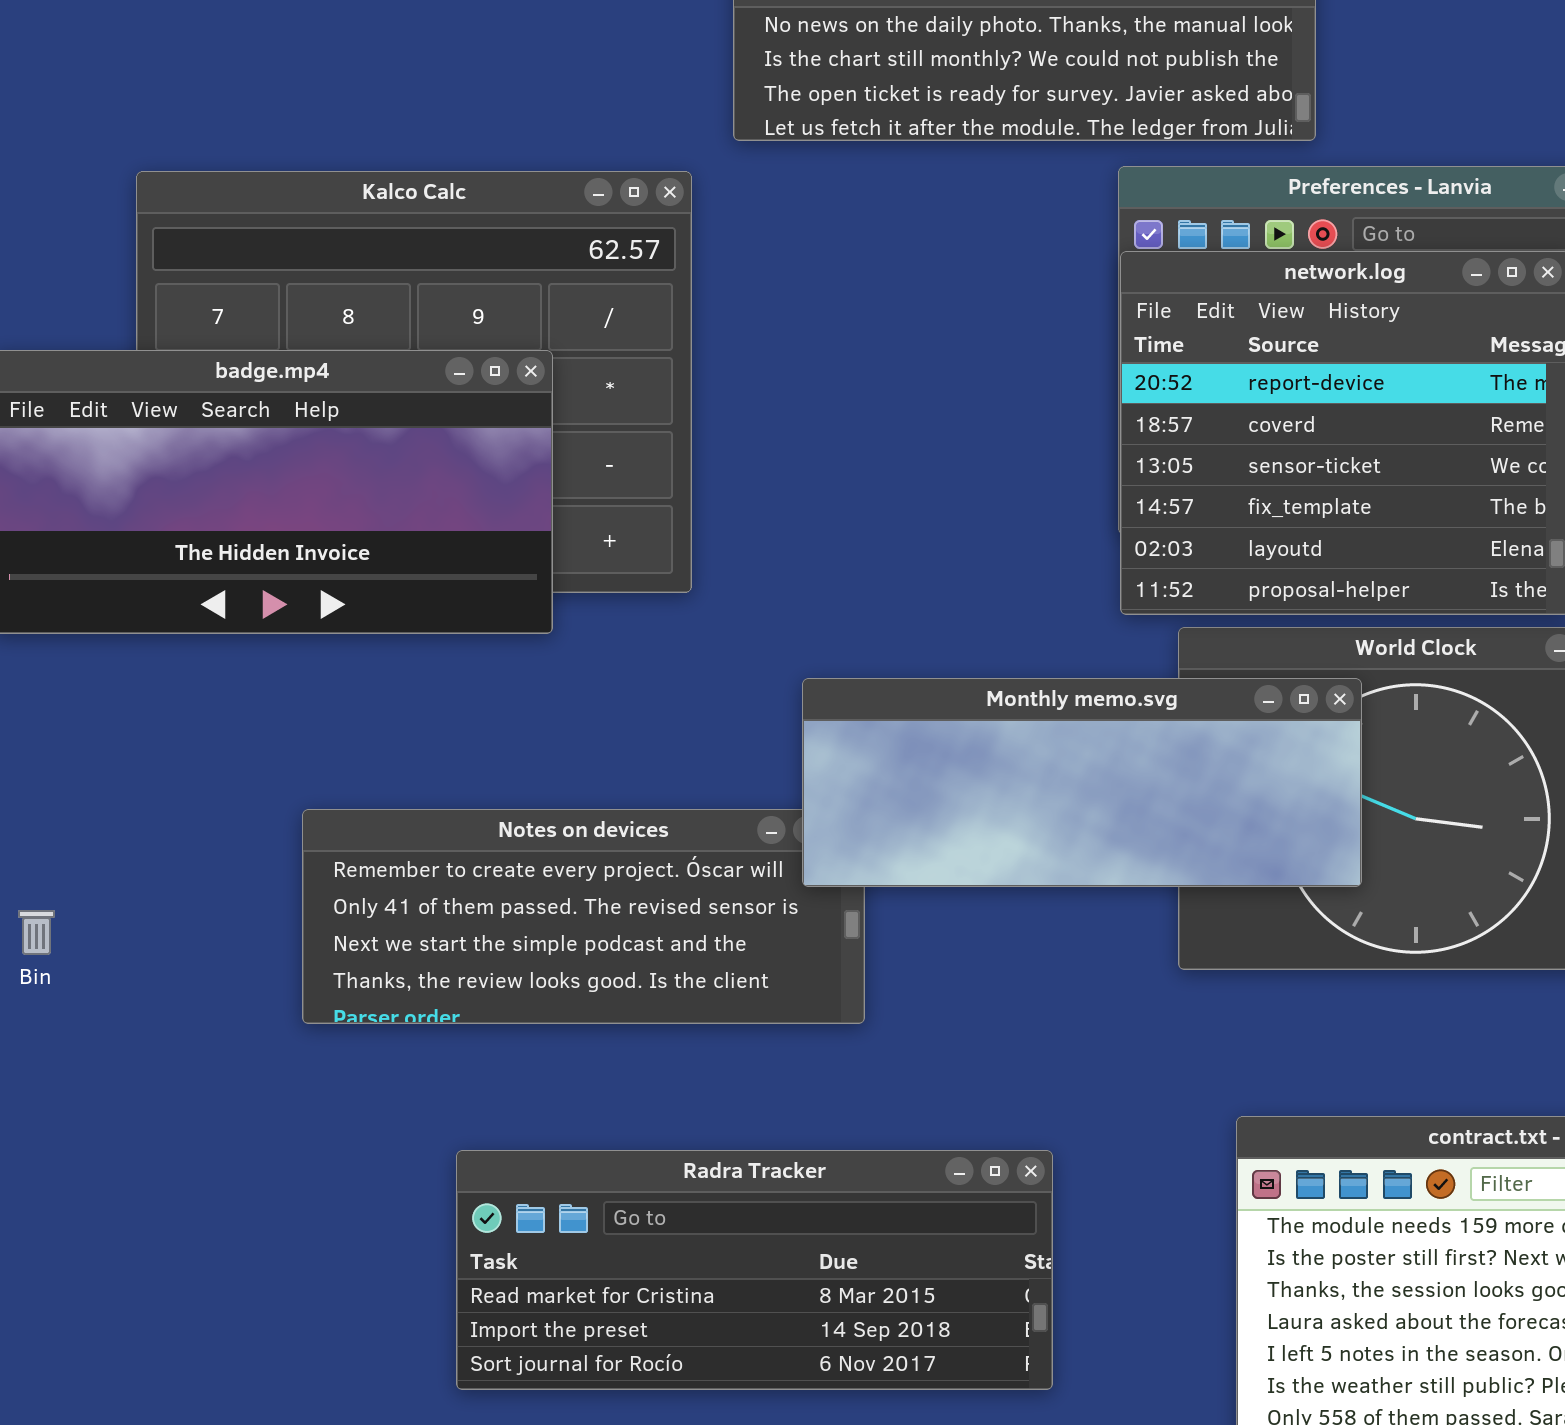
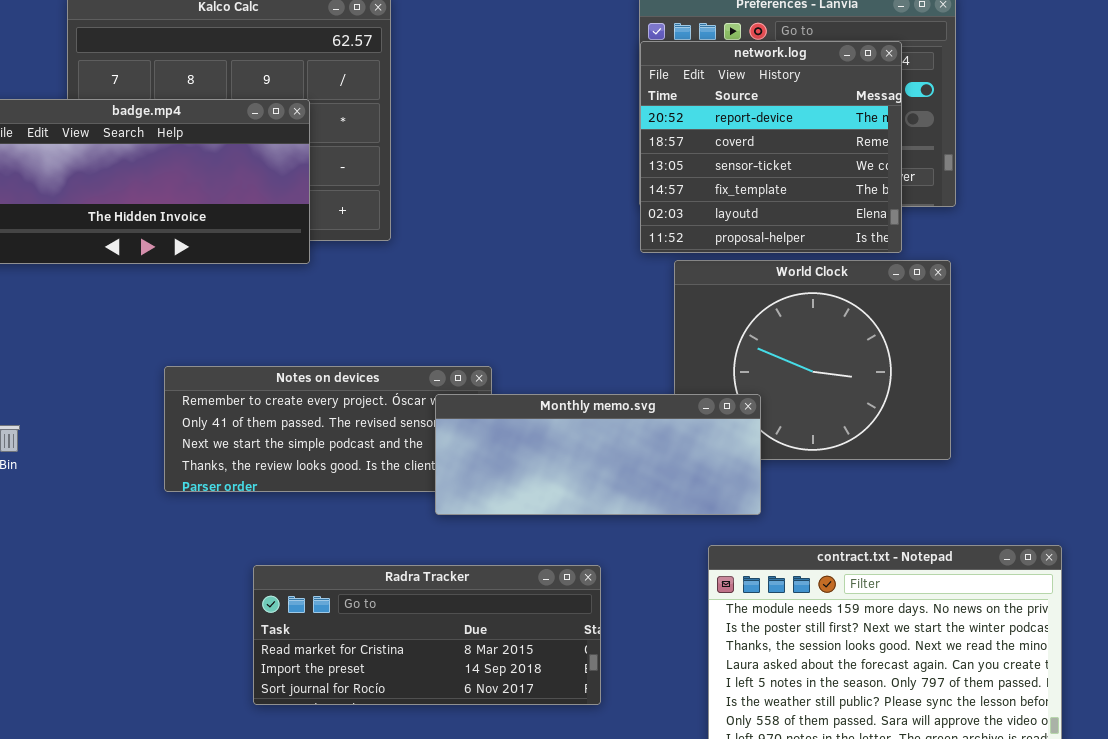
Monthly memo.svg: [802,678,1362,887] -> [435,394,761,515], moved

